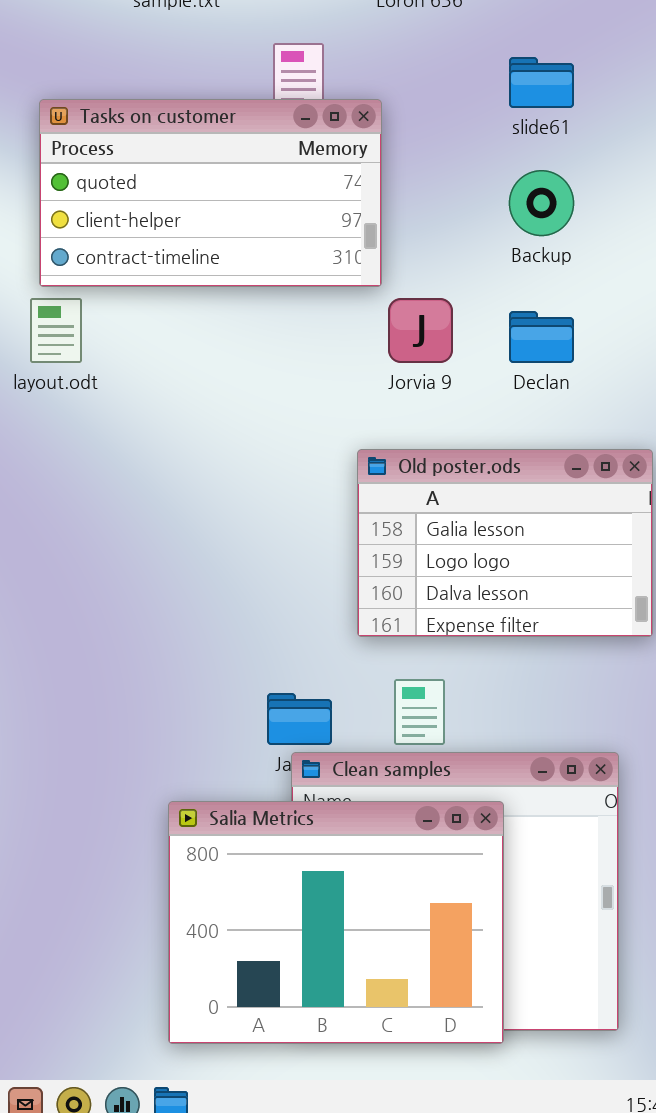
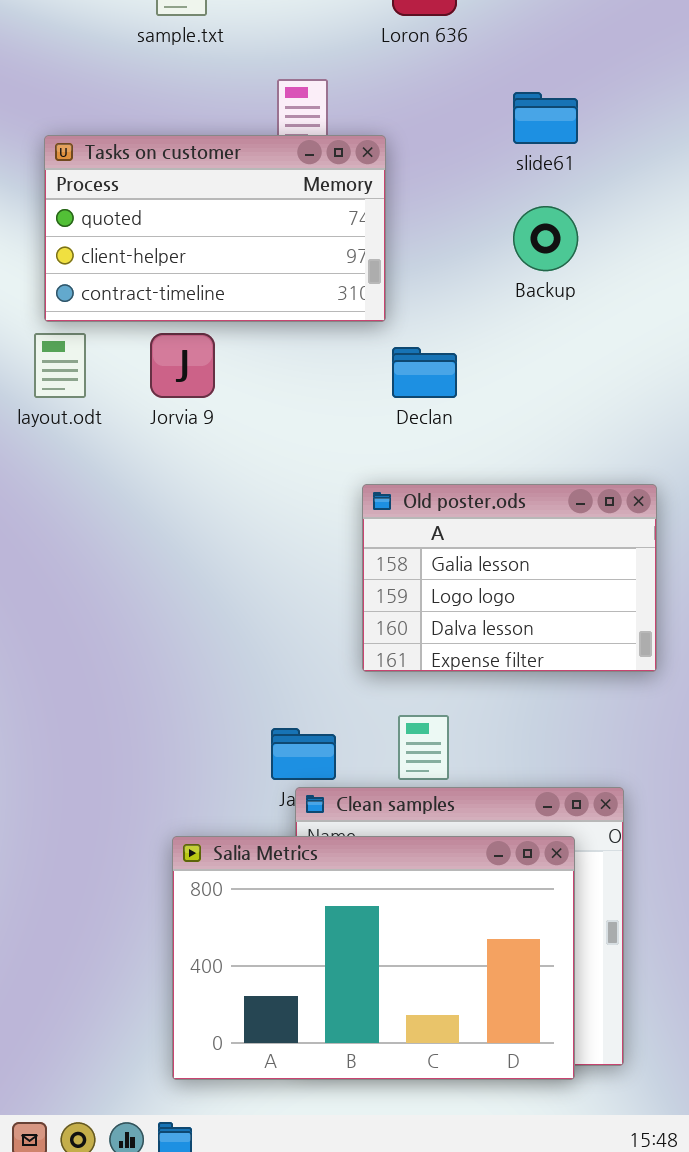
Jorvia 9: [388,298,453,363] -> [150,333,215,398], moved
Declan: [509,311,574,363] -> [392,347,457,398], moved
Salia Metrics: [168,801,504,1044] -> [172,836,575,1080], resized

